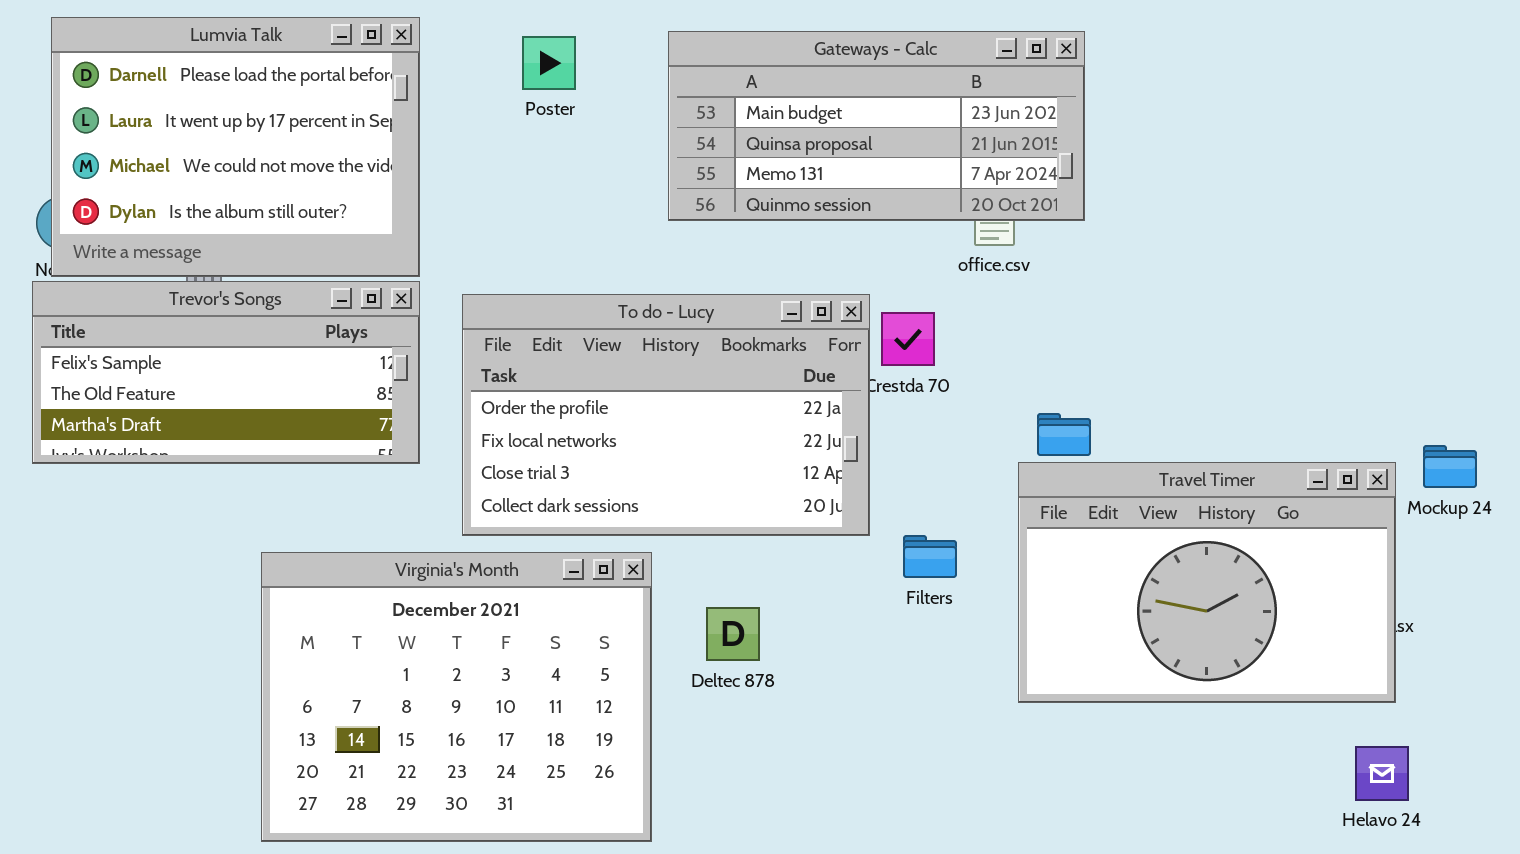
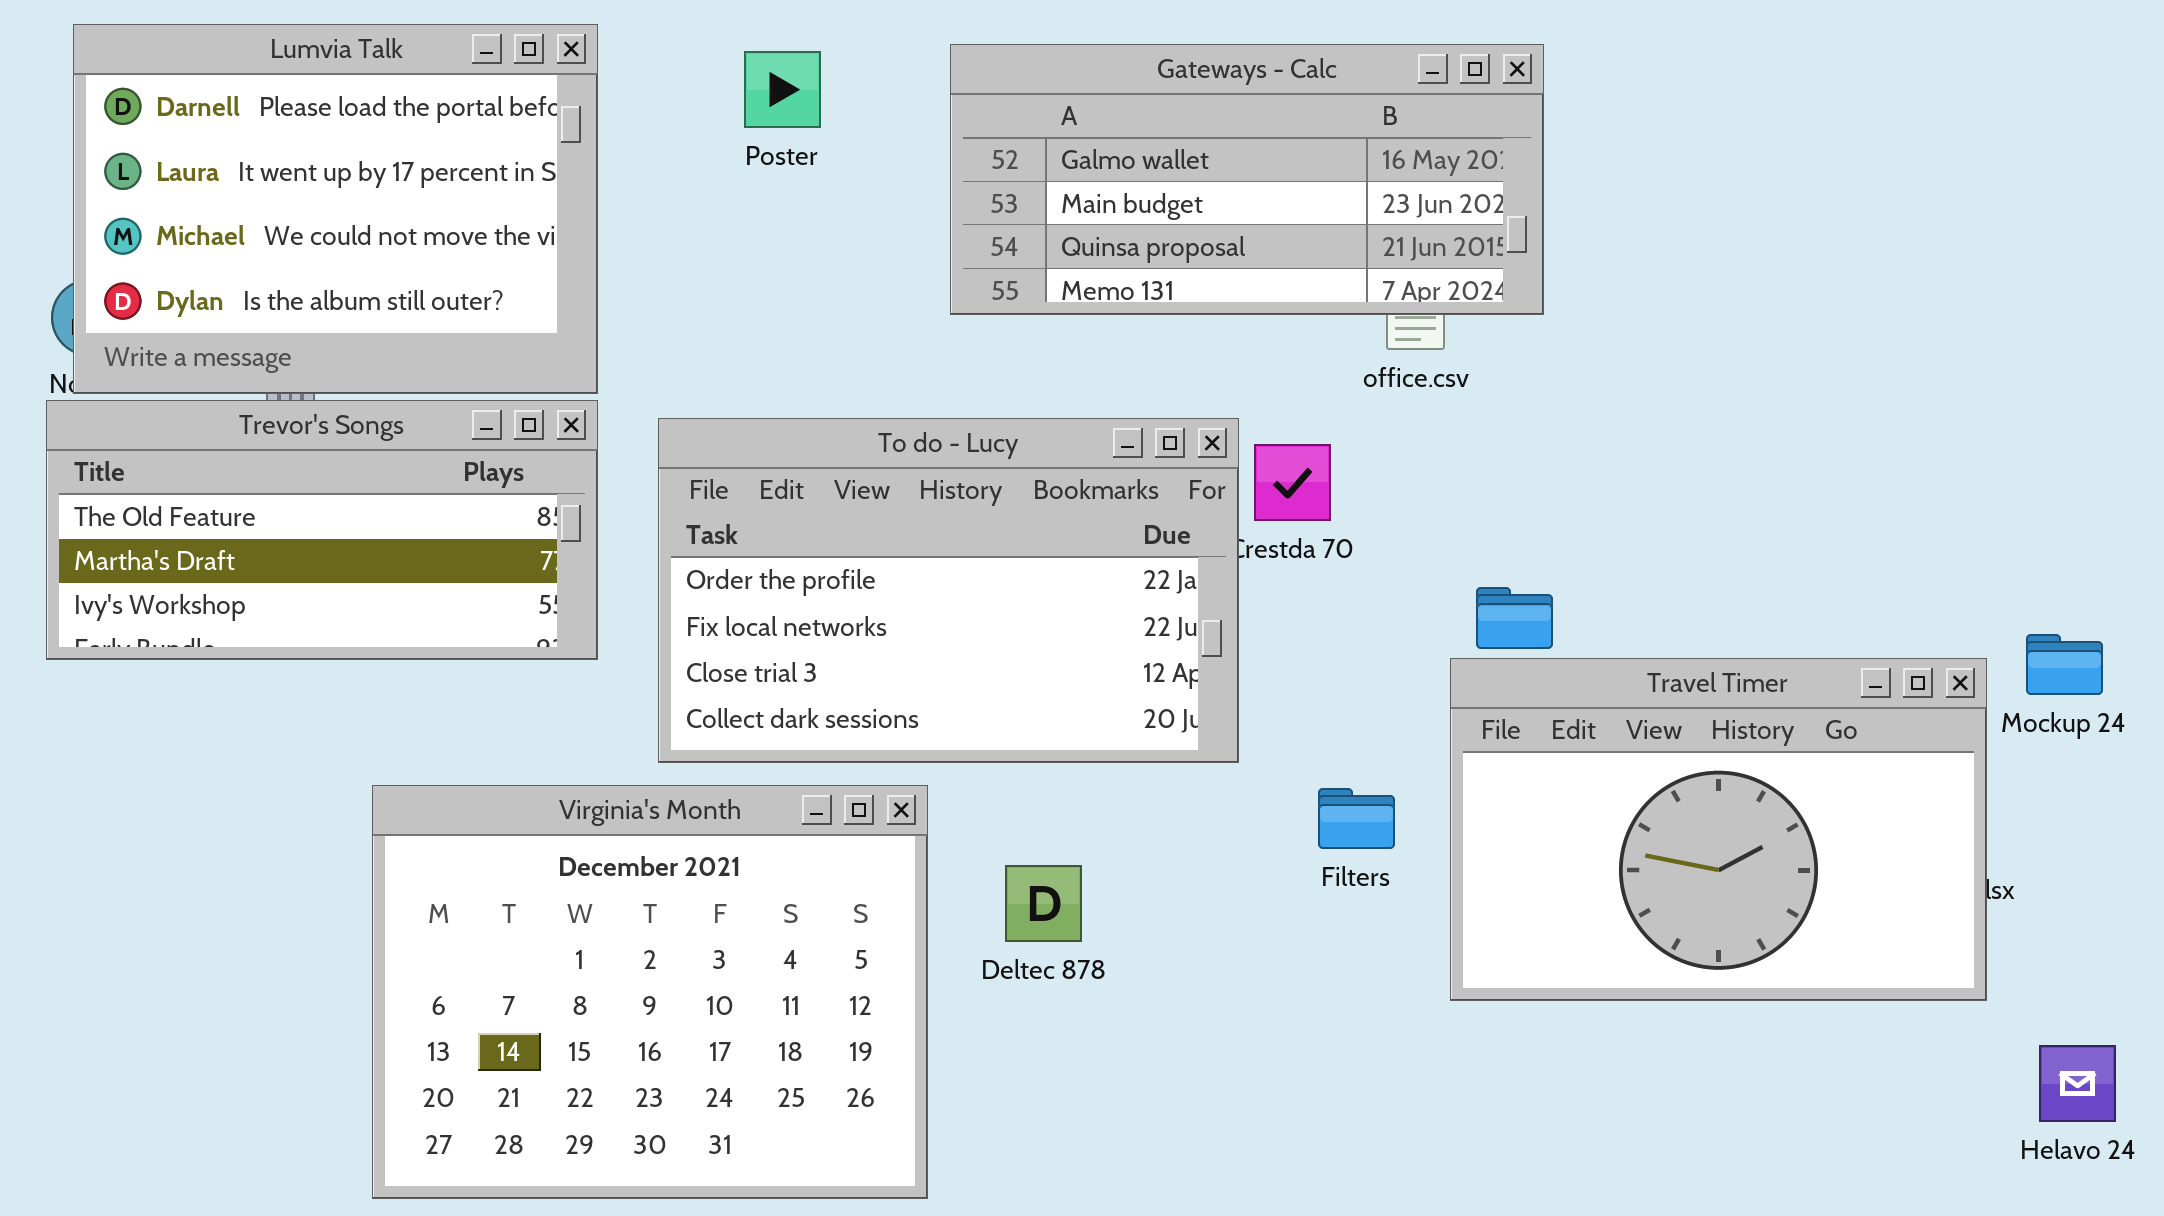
Gateways - Calc: [668,31,1085,221] -> [950,44,1544,315], scrolled up 1 row
Trevor's Songs: [32,281,420,464] -> [46,400,598,660], scrolled down 1 row
Filters: [903,535,957,578] -> [1318,788,1395,849], moved
Helavo 24: [1355,746,1409,801] -> [2039,1045,2116,1122], moved

